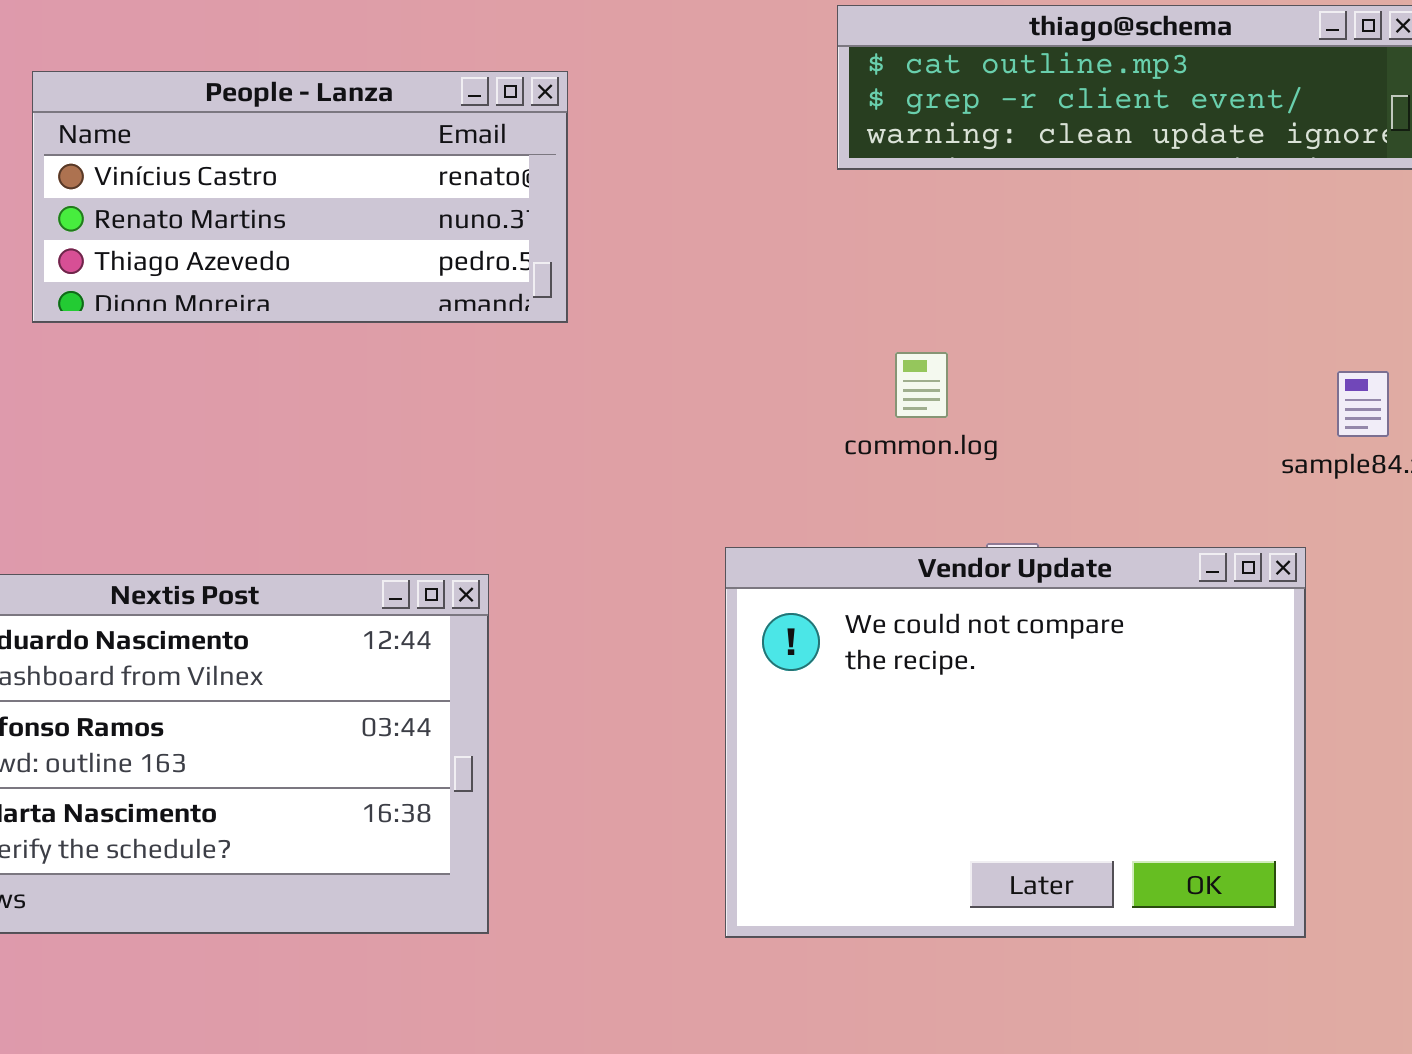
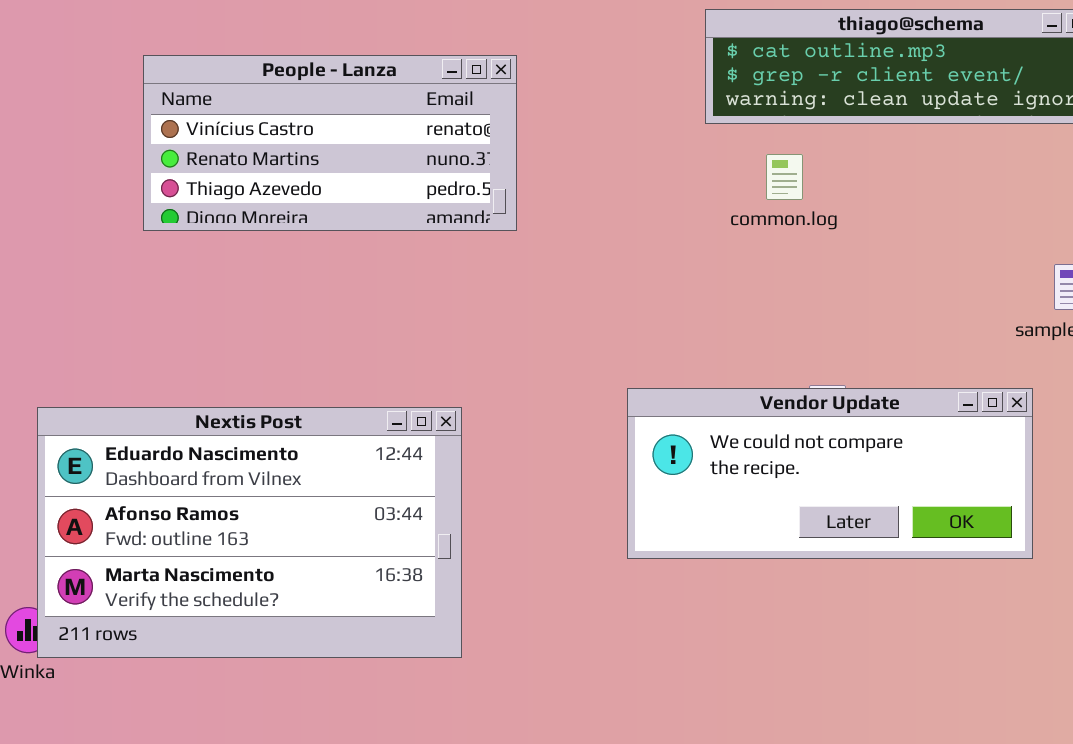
common.log: [895,352,948,418] -> [766,154,803,200], moved
Vendor Update: [725,547,1306,938] -> [627,388,1033,559], resized

